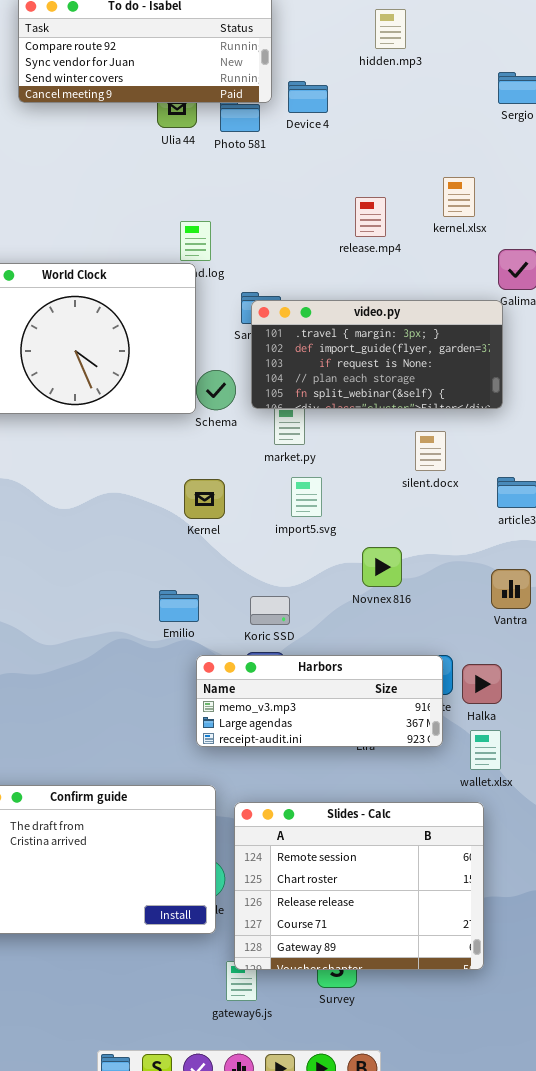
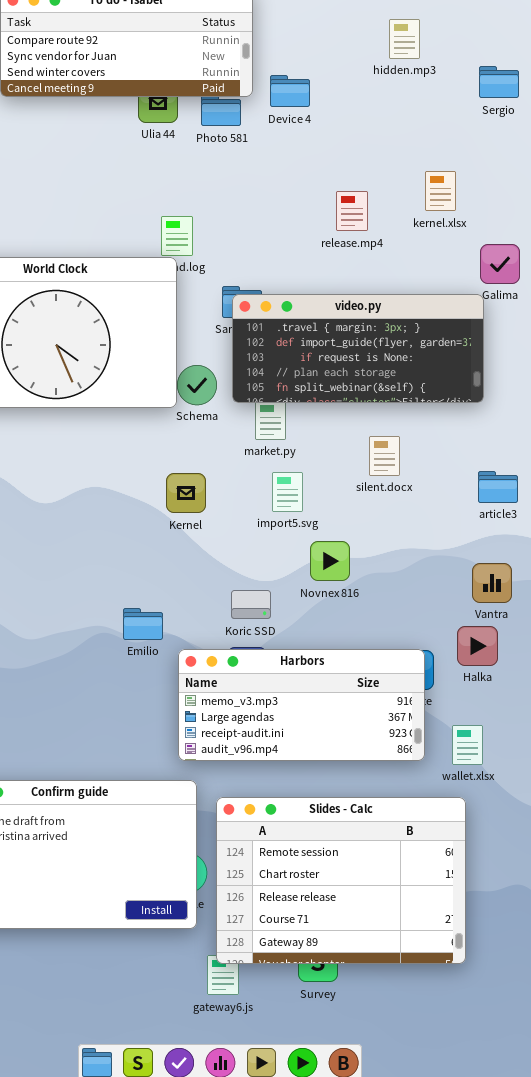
hidden.mp3: [375,9,406,49] -> [389,19,420,59], moved
silent.docx: [415,431,446,471] -> [369,436,400,476], moved
Novnex 816: [362,547,402,587] -> [310,541,350,581], moved
Emilio: [159,590,199,622] -> [123,608,163,640], moved
Harbors: [196,655,443,747] -> [178,649,425,761], resized
Halka: [462,664,502,704] -> [457,626,498,666], moved

